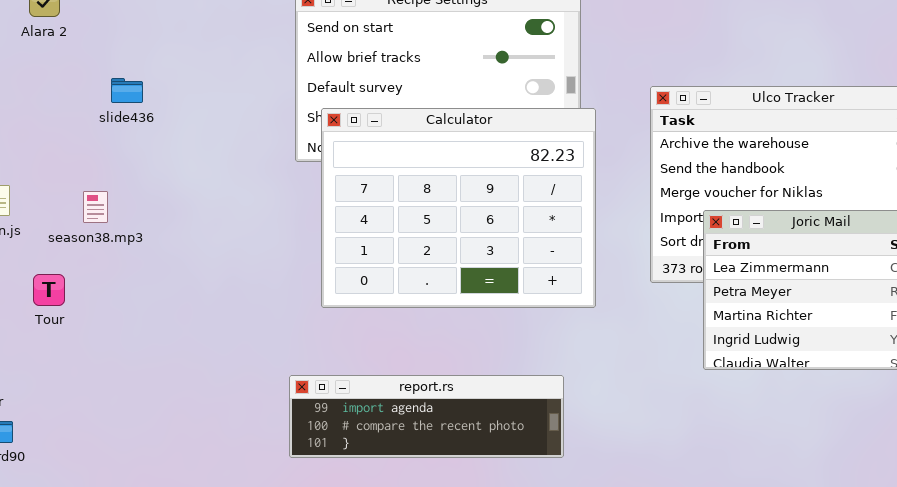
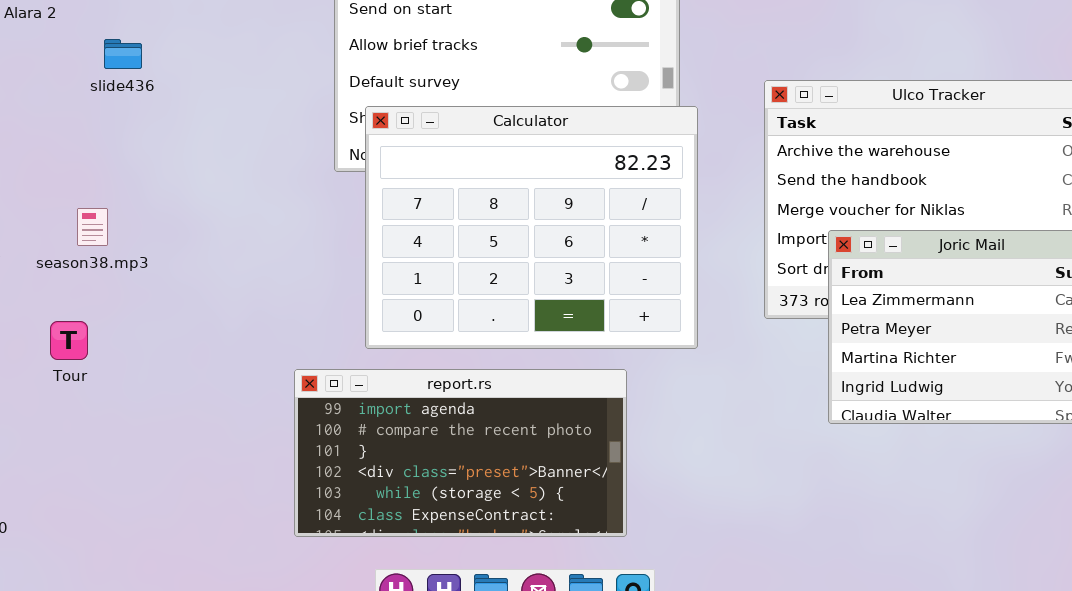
slide436: [111,78,143,103] -> [104,39,142,69], moved
Tour: [33,274,65,306] -> [50,321,88,360], moved
report.rs: [289,375,564,458] -> [294,369,627,537], moved, resized

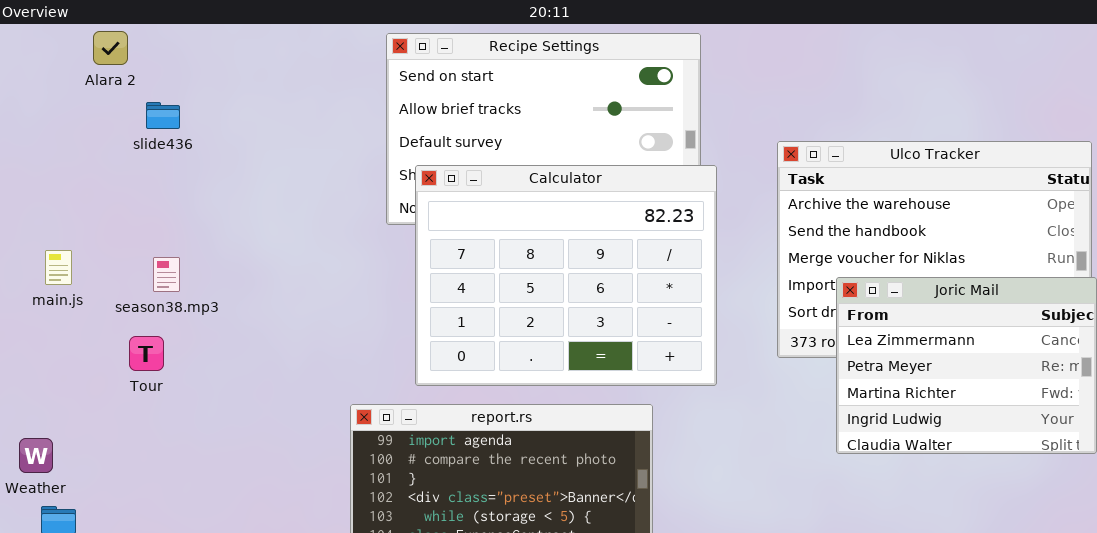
slide436: [104,39,142,69] -> [146,102,180,129], moved
Tour: [50,321,88,360] -> [129,336,164,371], moved

